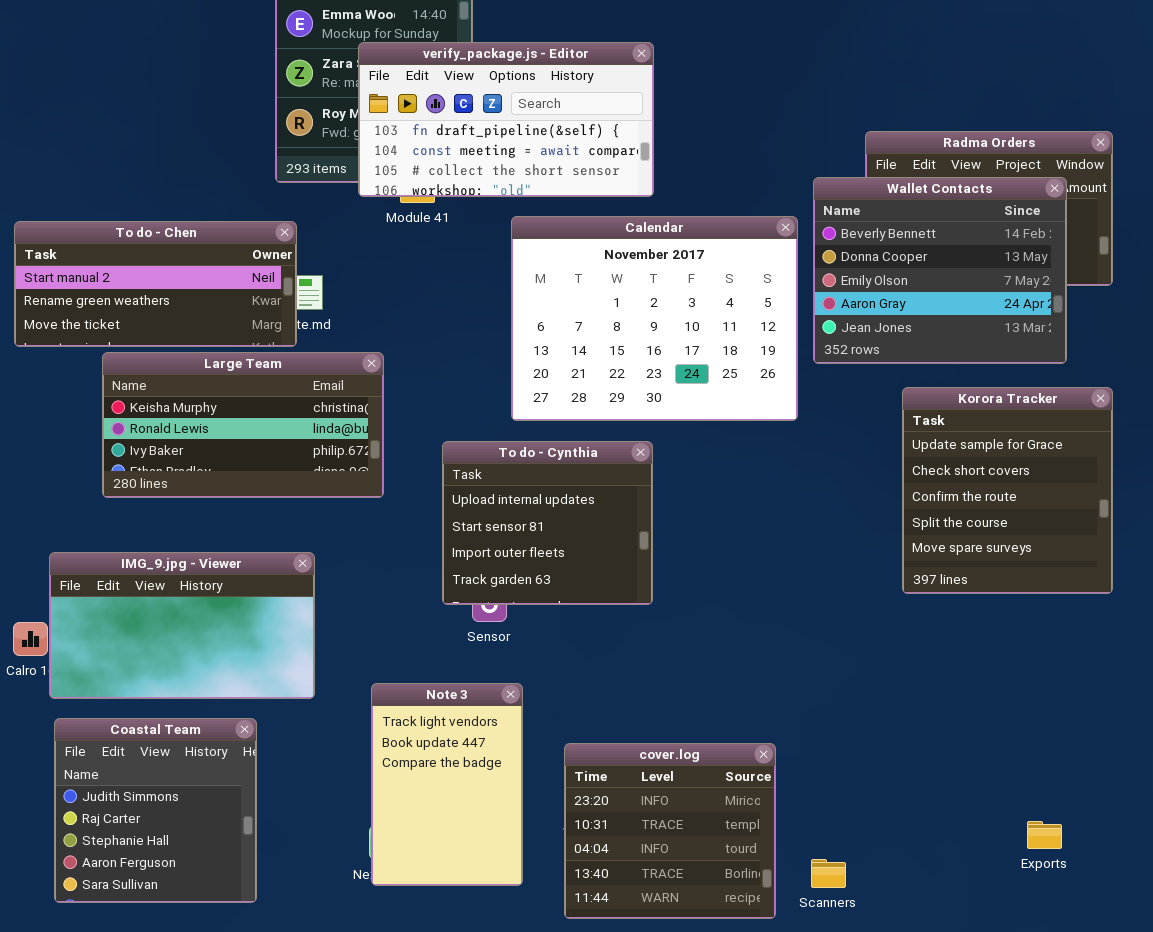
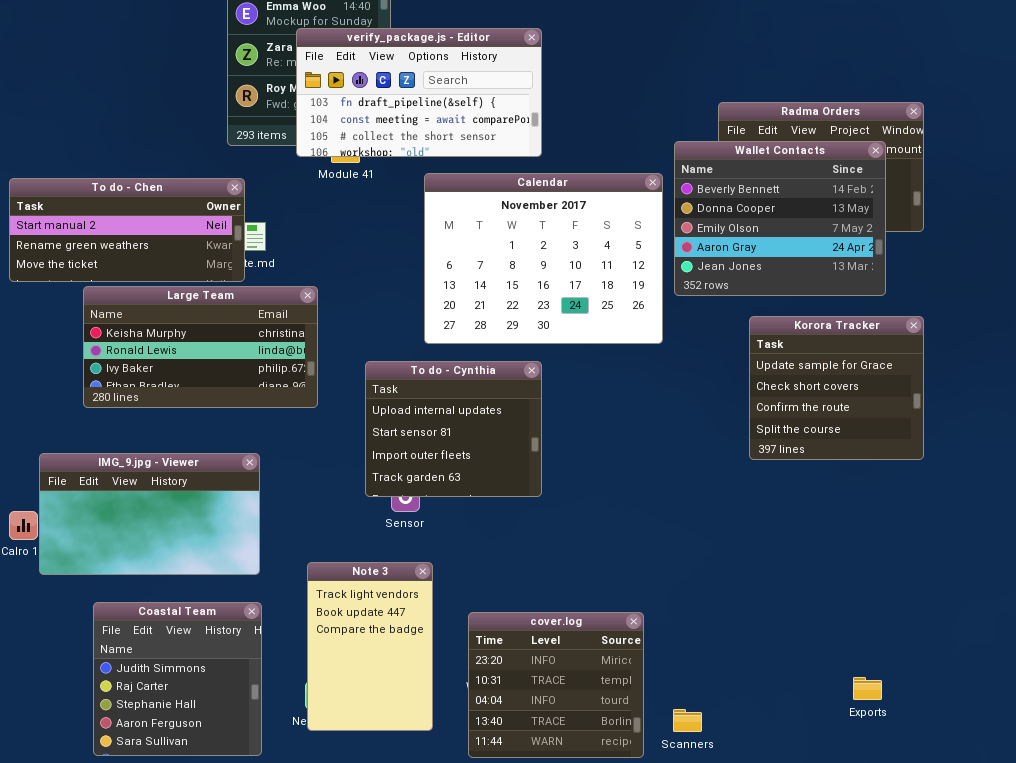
Korora Tracker: [902,387,1113,594] -> [749,316,924,460], resized
Coastal Team: [54,718,257,903] -> [93,602,262,756], moved

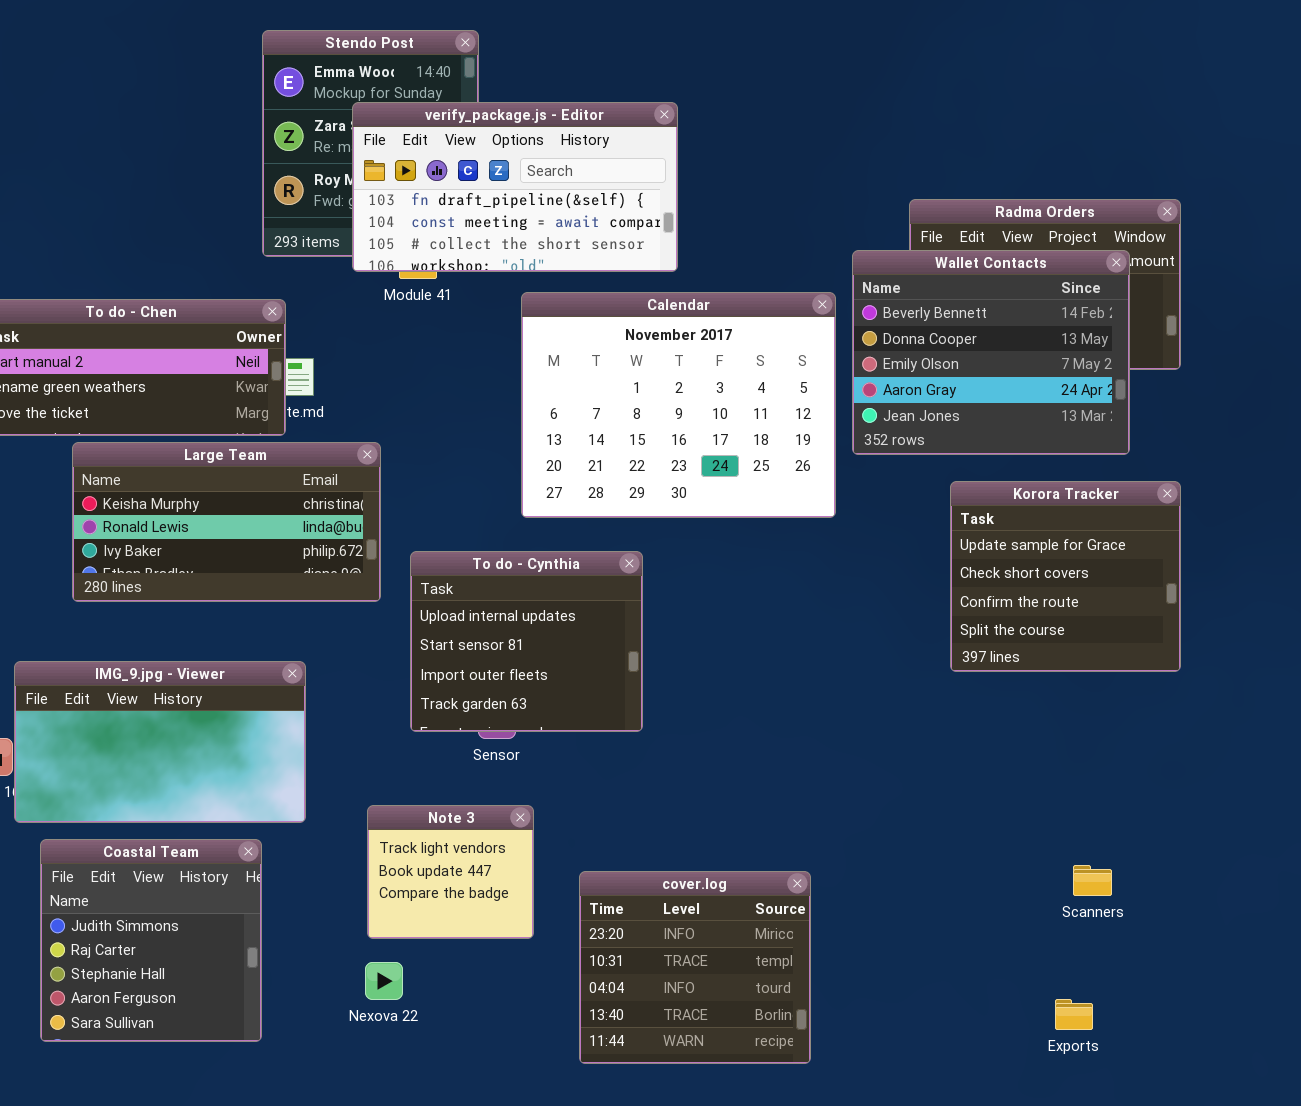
To do - Cynthia: [365,361,542,497] -> [410,551,643,732], moved
Note 3: [307,562,433,731] -> [367,805,534,939], resized
Coastal Team: [93,602,262,756] -> [40,839,262,1042], moved
Exports: [853,677,882,700] -> [1055,999,1093,1030], moved
Scanners: [673,709,702,732] -> [1073,865,1112,896], moved

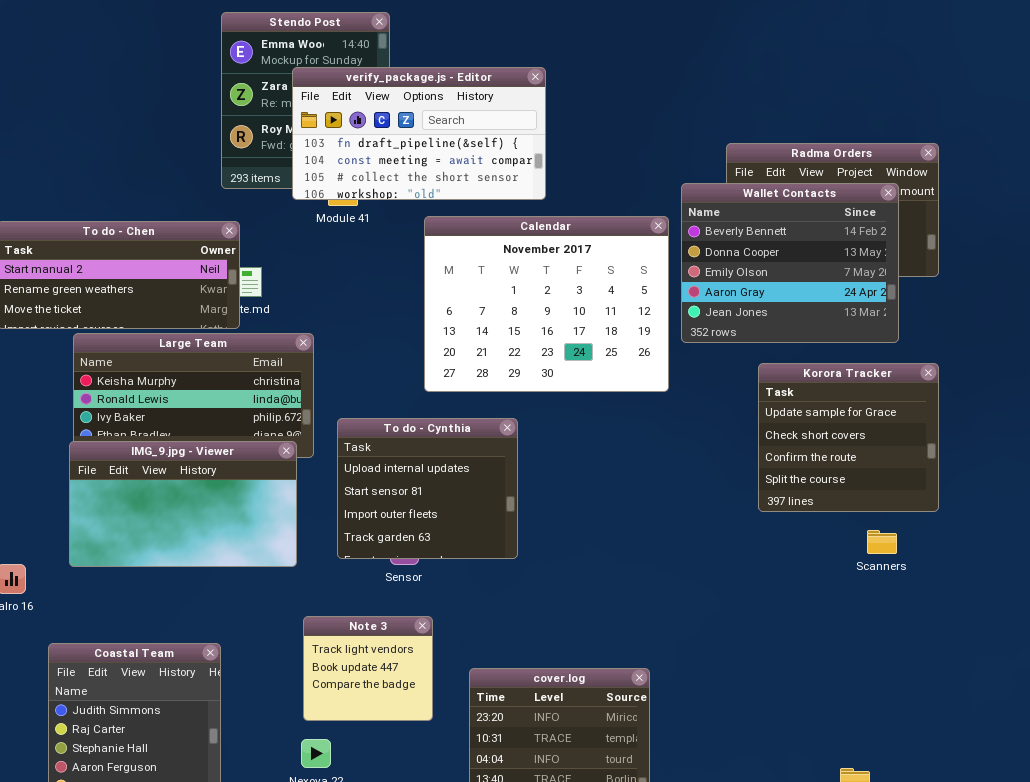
IMG_9.jpg - Viewer: [14,661,306,823] -> [69,441,297,567], moved
Scanners: [1073,865,1112,896] -> [867,530,897,554], moved

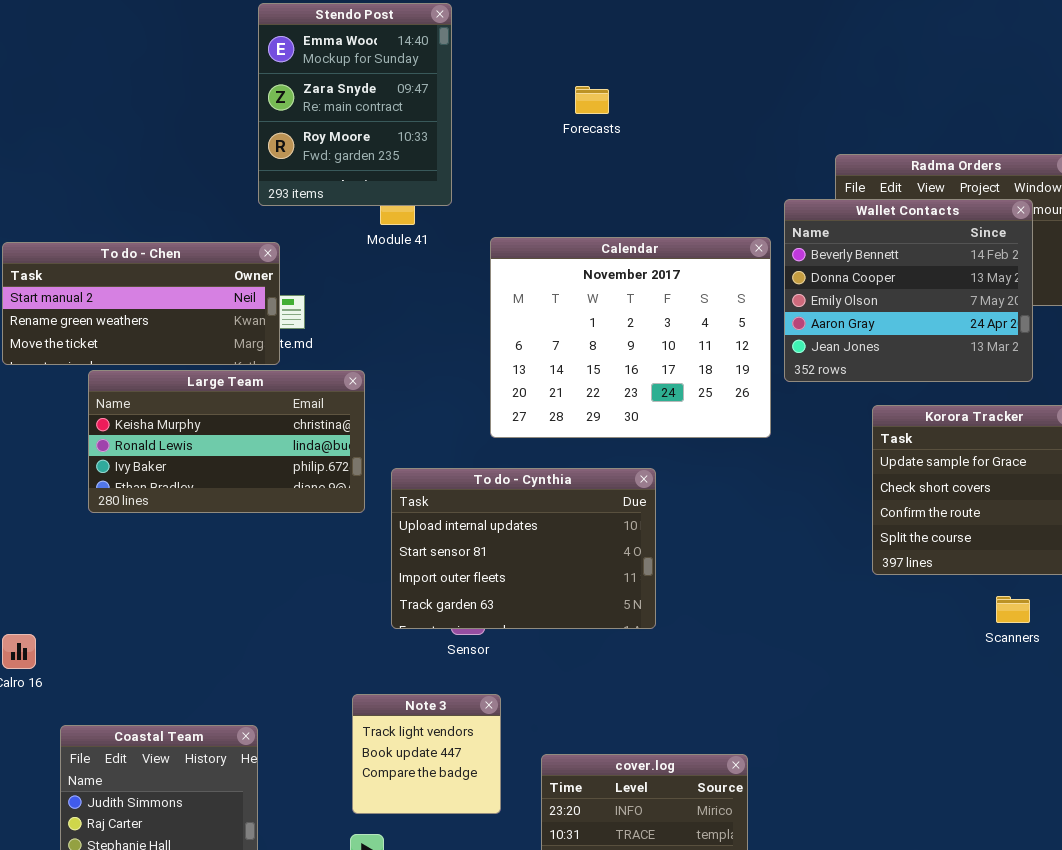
verify_package.js - Editor: [292,67,546,200] -> none, closed
To do - Cynthia: [337,418,518,559] -> [391,468,656,629], resized
IMG_9.jpg - Viewer: [69,441,297,567] -> none, closed

